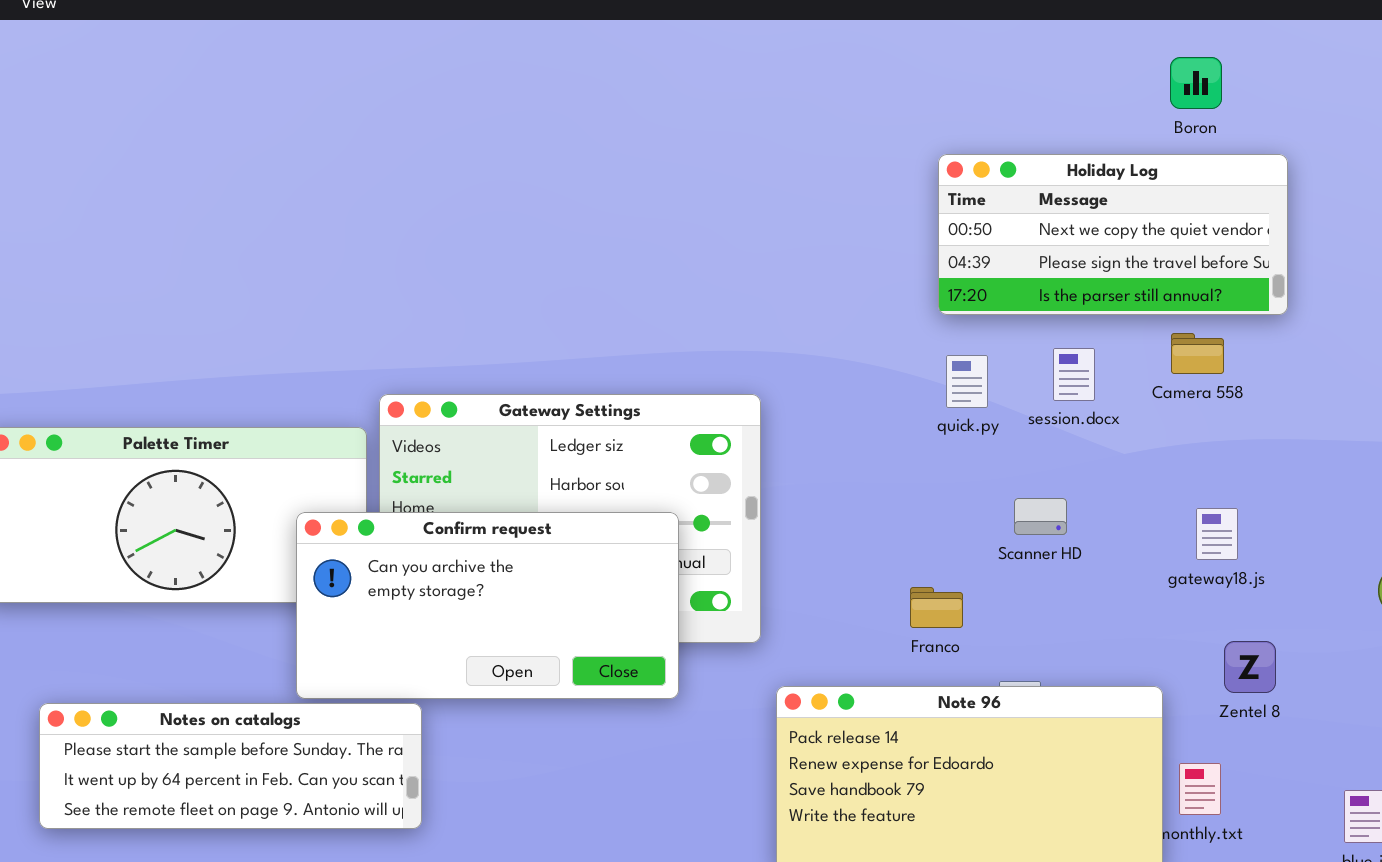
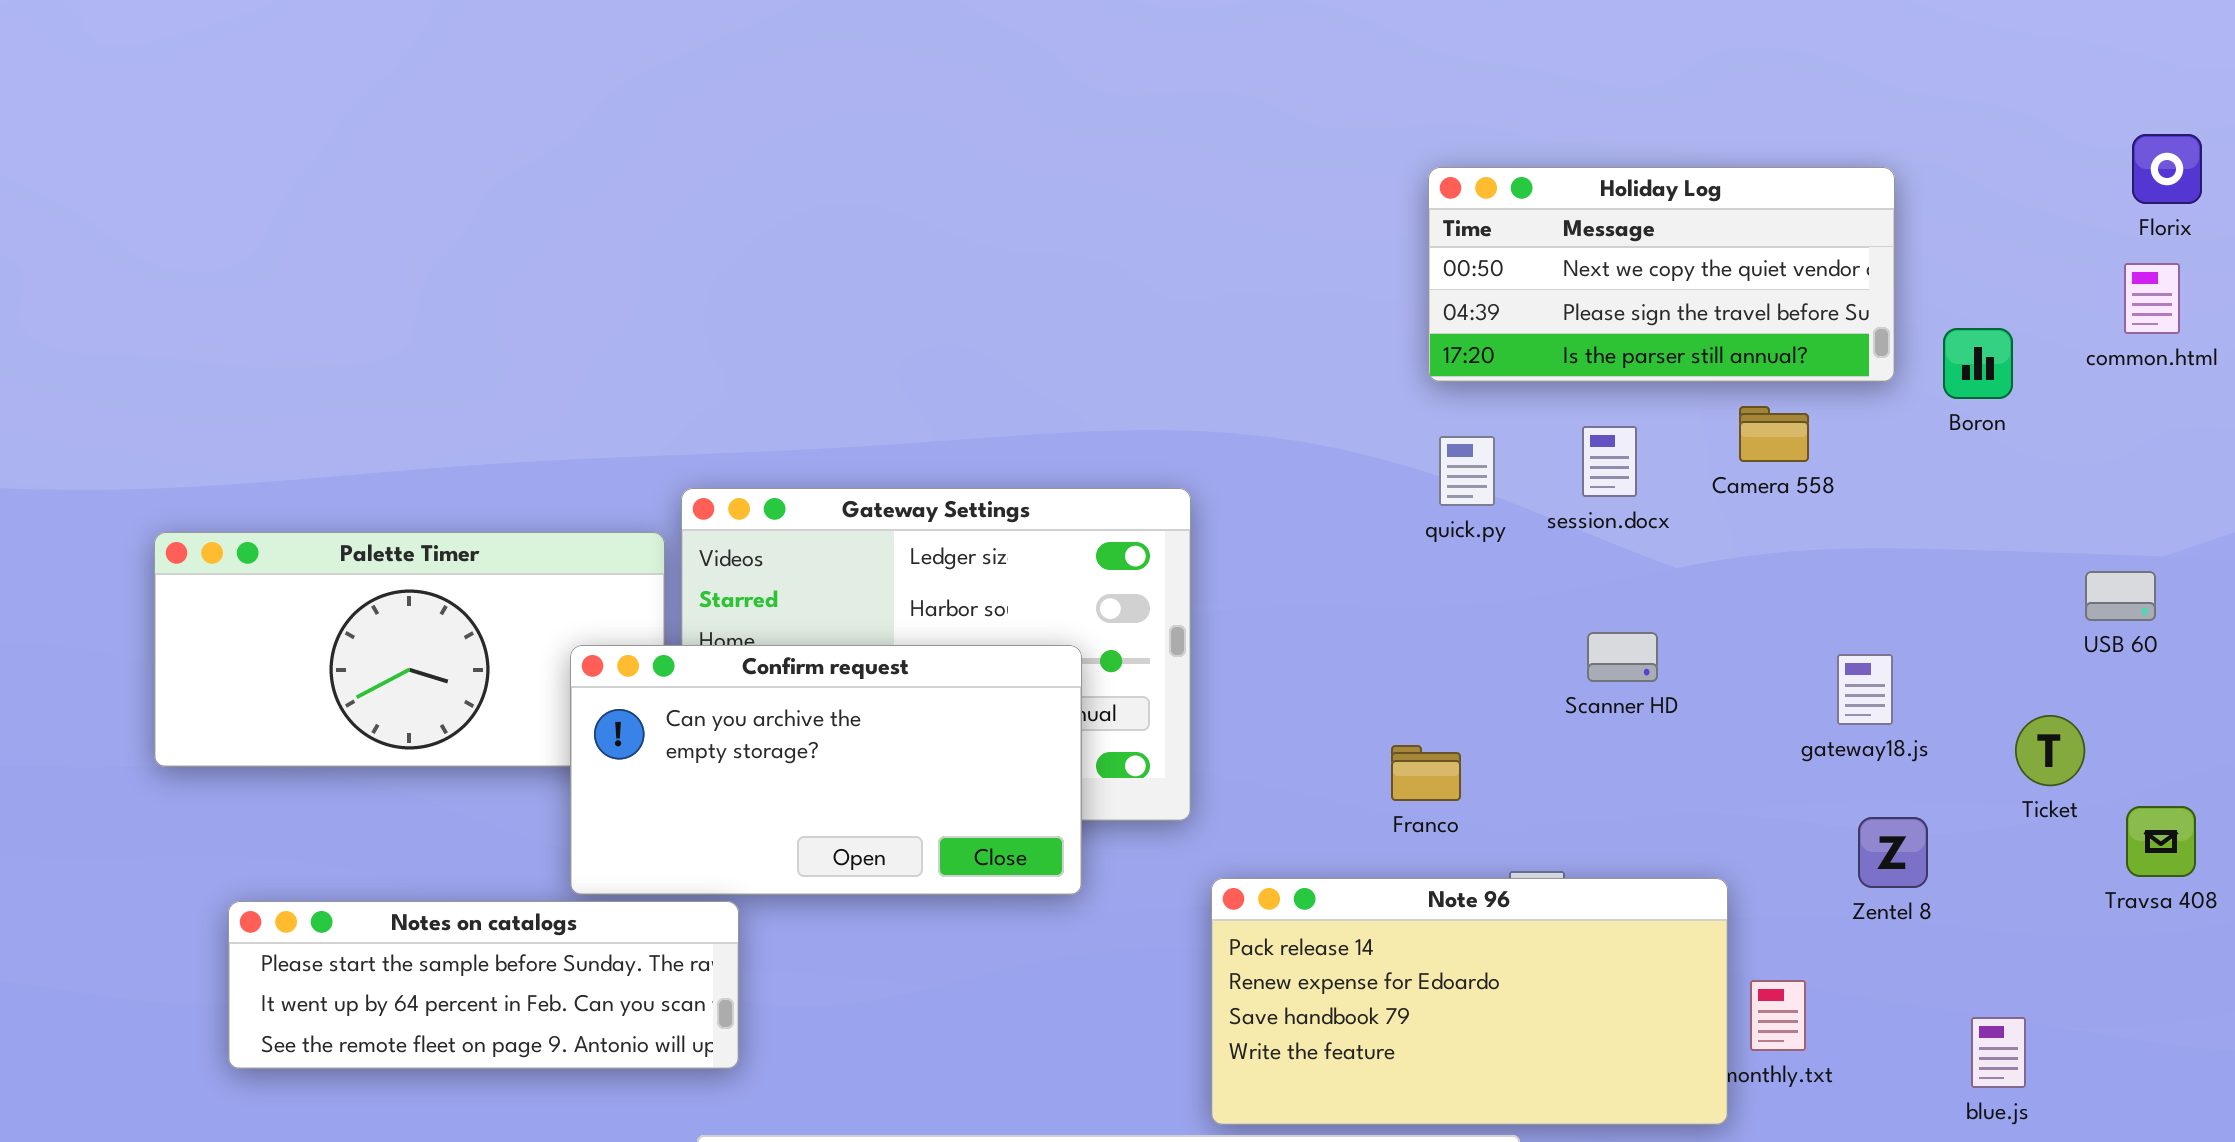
Boron: [1170,57,1222,109] -> [1943,328,2013,399], moved
Scanner HD: [1014,498,1067,535] -> [1587,632,1658,682], moved
gateway18.js: [1196,508,1238,560] -> [1837,654,1893,725], moved
Zentel 8: [1224,641,1276,693] -> [1858,817,1928,888], moved

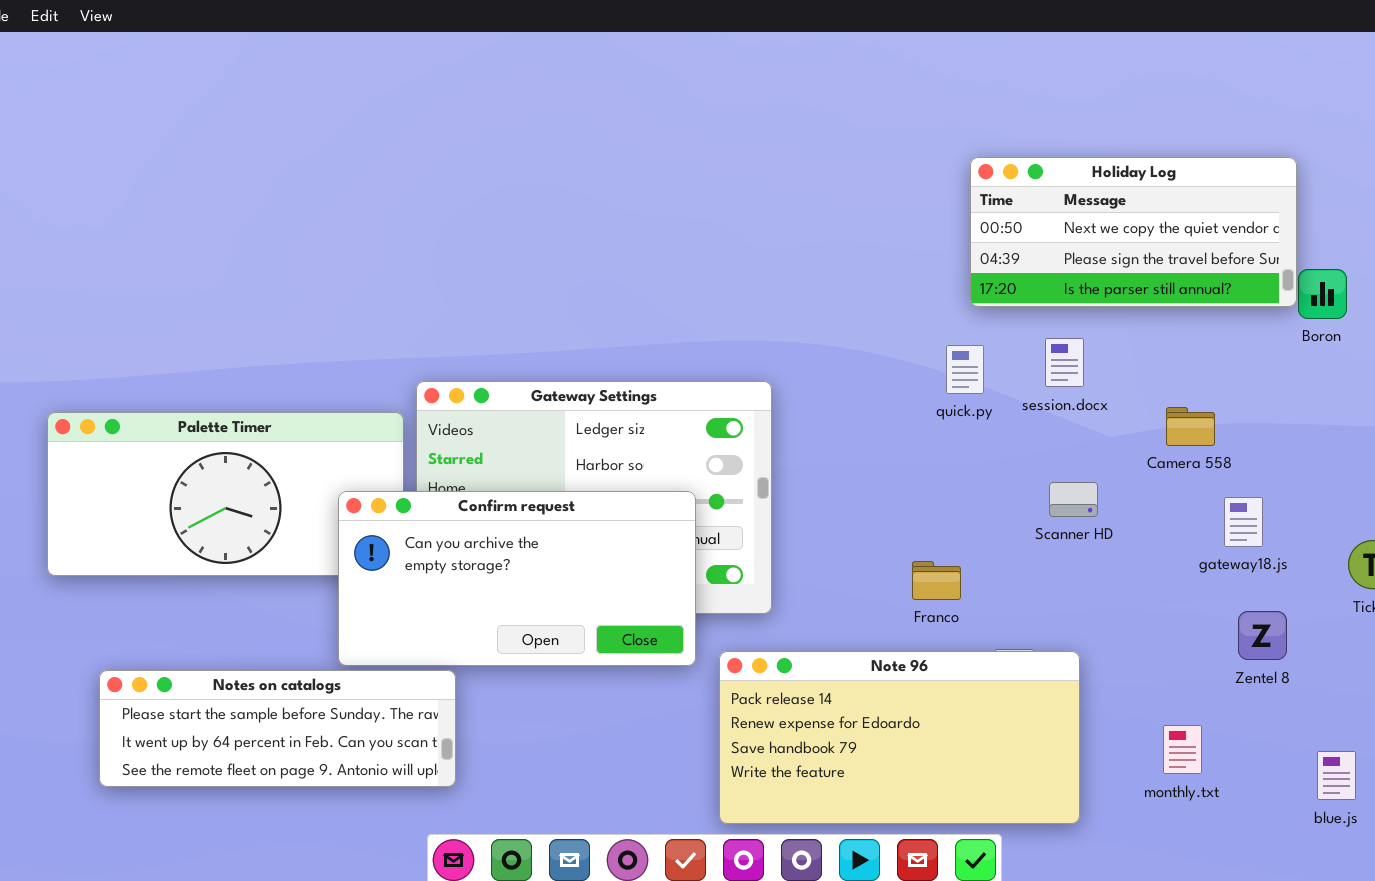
Holiday Log: [1428,167,1895,382] -> [970,157,1297,307], moved
Camera 558: [1739,406,1809,462] -> [1166,407,1215,446], moved
Note 96: [1211,878,1728,1125] -> [719,651,1080,824], moved

